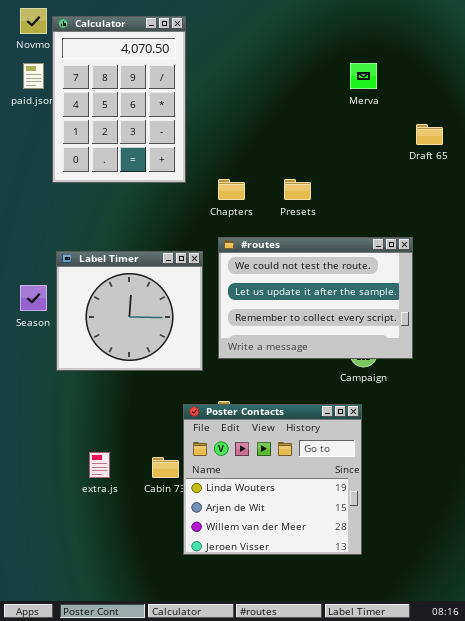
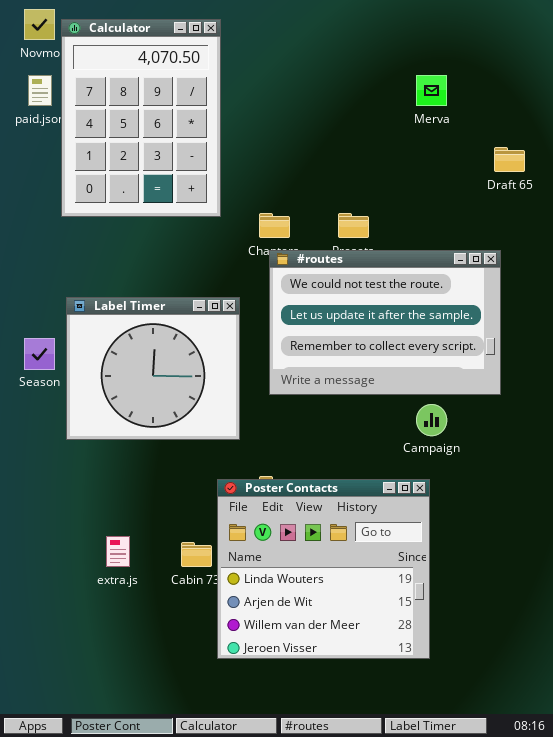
#routes: [218,237,413,359] -> [269,250,501,395], moved

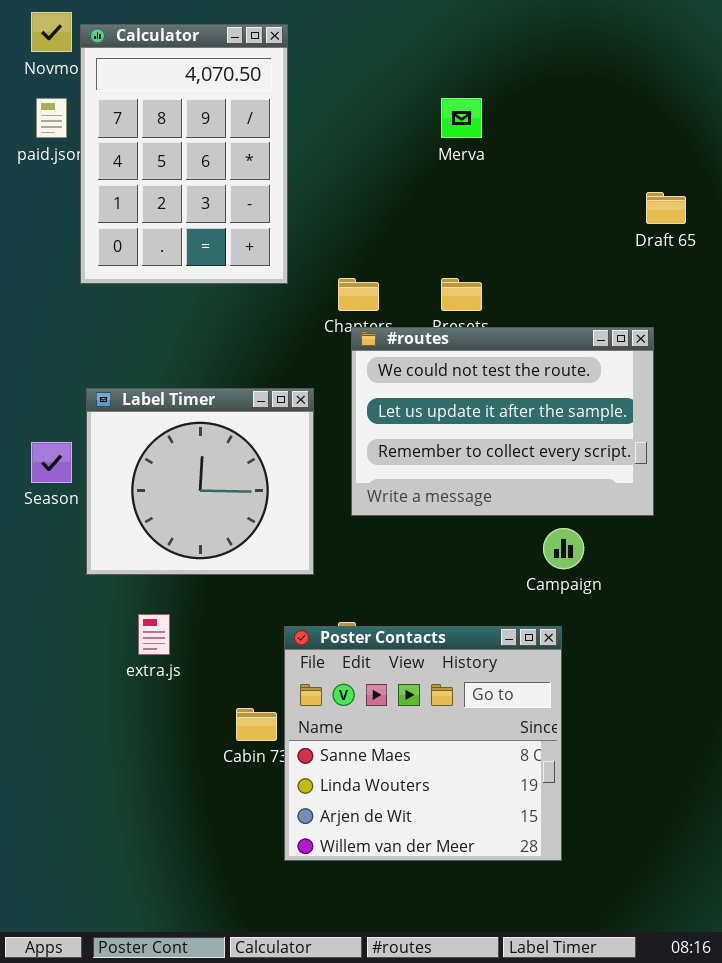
Merva: [416,75,447,106] -> [441,98,482,138], moved
Poster Contacts: [217,479,430,659] -> [284,626,562,861], scrolled up 1 row
extra.js: [106,536,130,567] -> [138,614,170,655], moved

